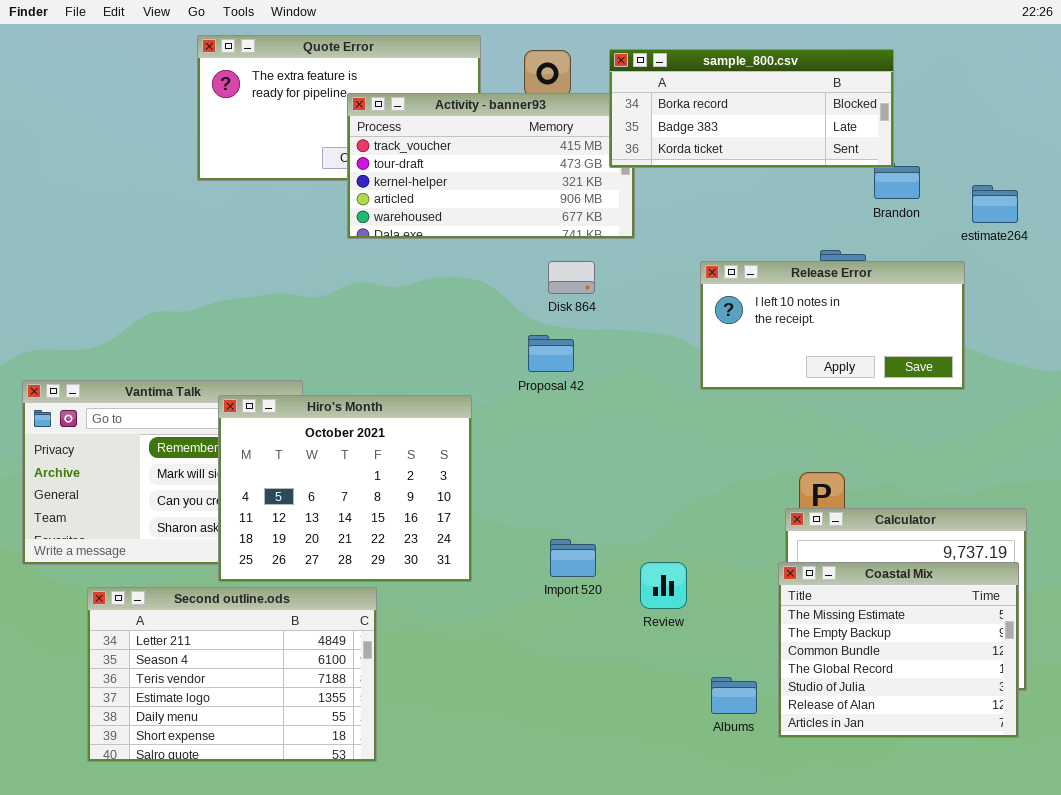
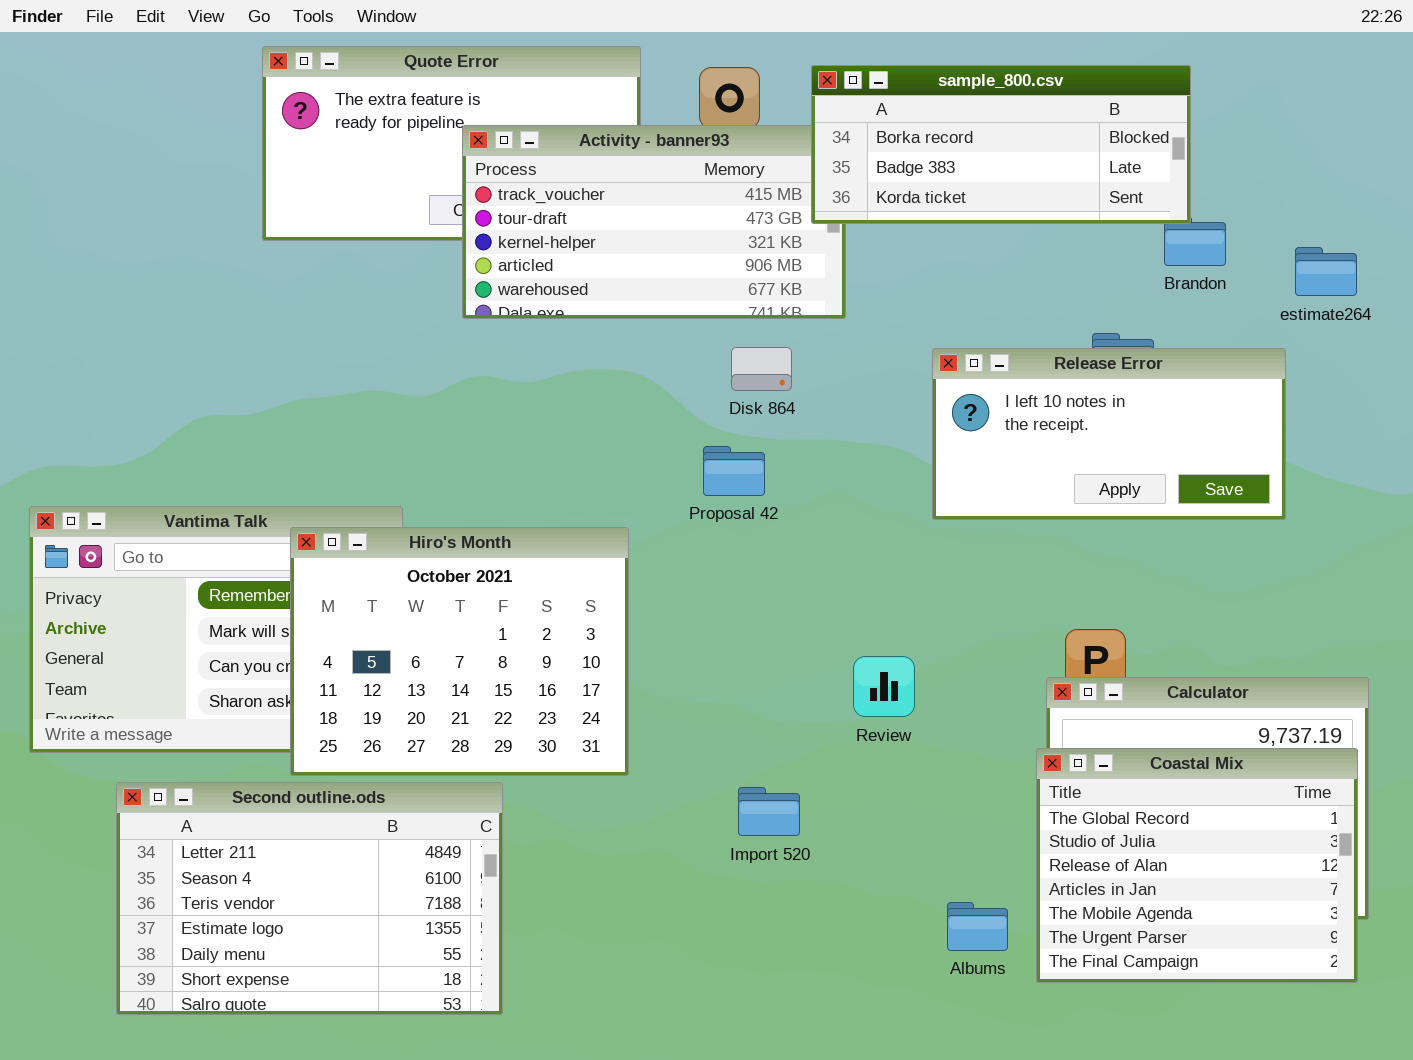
Import 520: [550,539,596,577] -> [738,787,800,836], moved
Coastal Mix: [778,562,1019,738] -> [1036,748,1358,983], scrolled down 3 rows
Review: [640,562,687,609] -> [853,656,915,717], moved

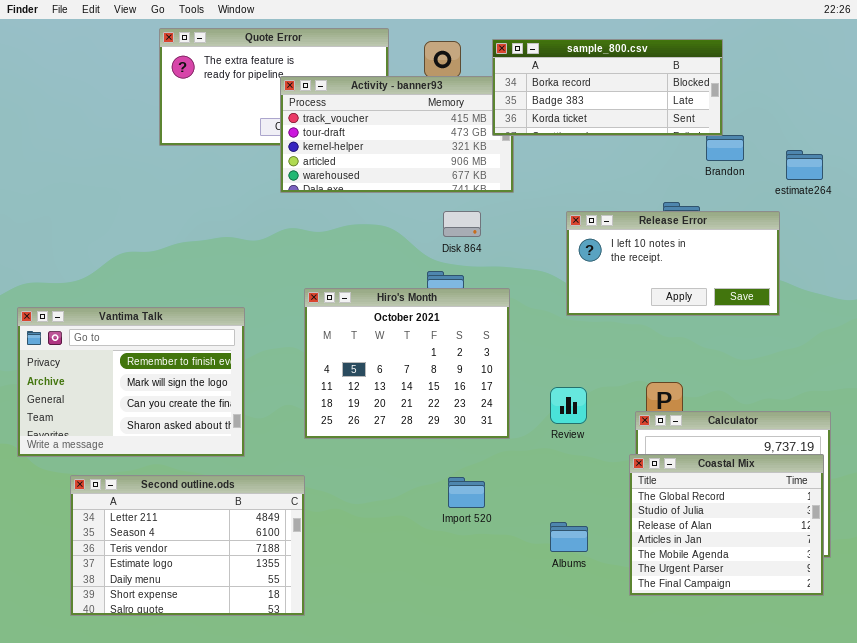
Hiro's Month: [290,527,629,776] -> [304,288,510,439], moved
Review: [853,656,915,717] -> [550,387,587,424], moved
Albums: [947,902,1008,951] -> [550,522,588,552], moved

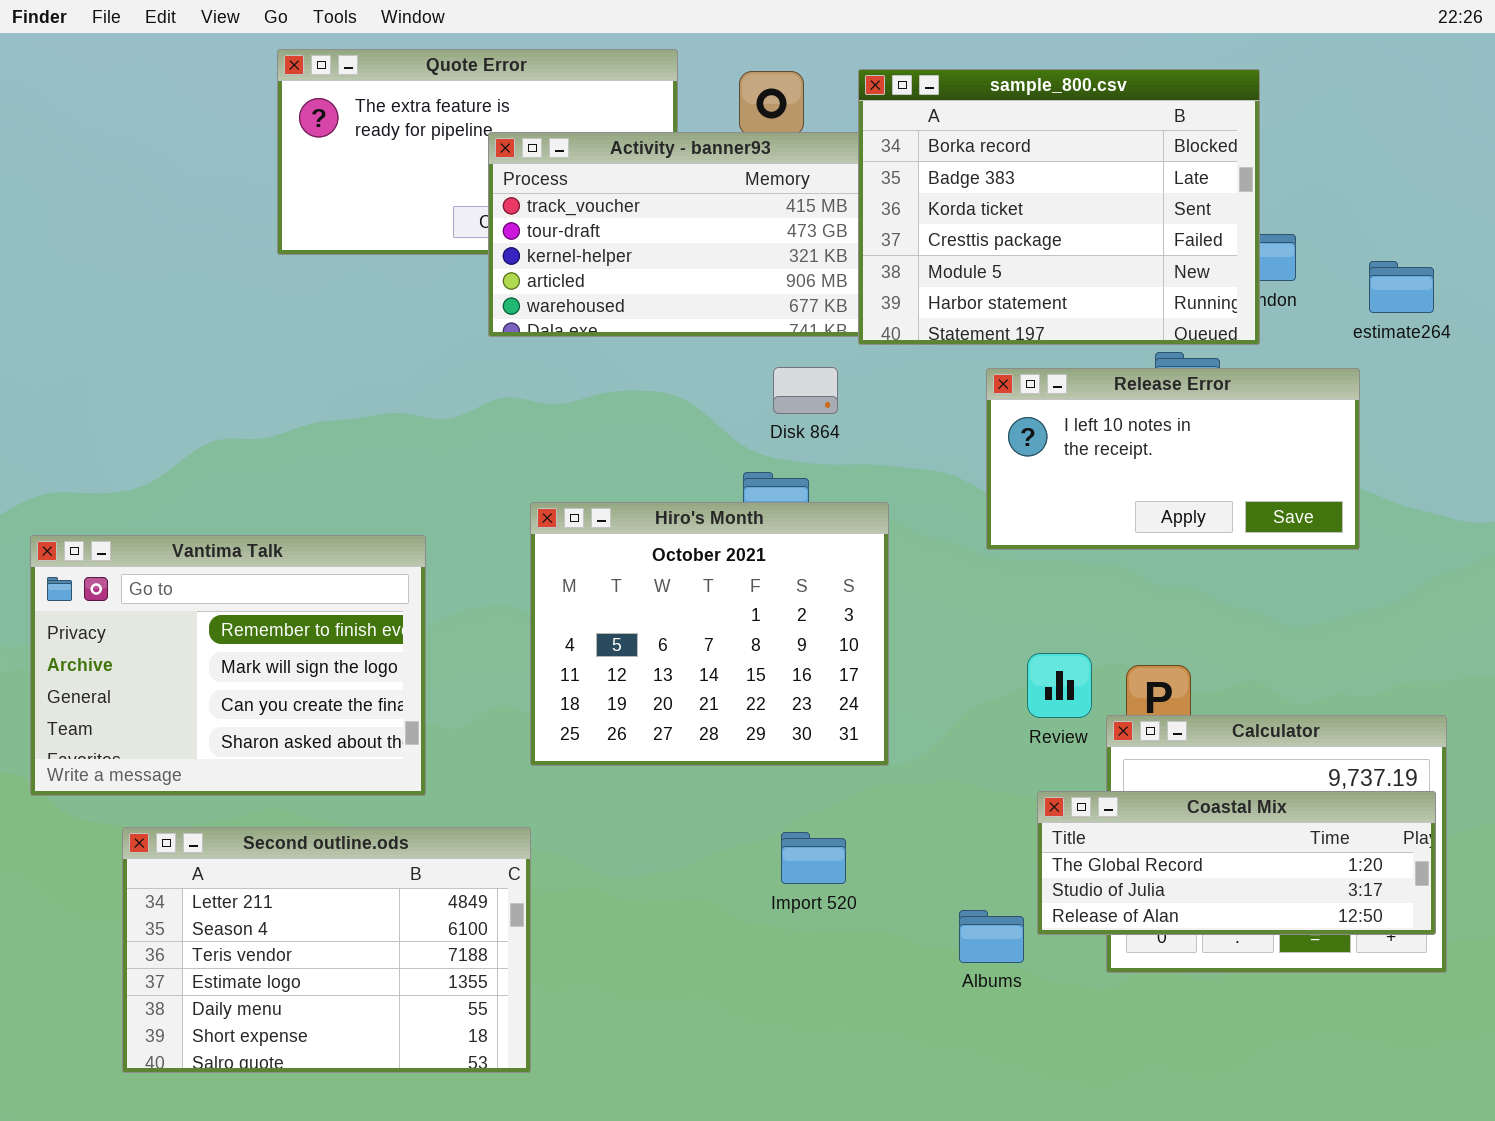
sample_800.csv: [492,39,723,136] -> [858,69,1260,345], resized
Review: [550,387,587,424] -> [1027,653,1092,718], moved
Coastal Mix: [629,454,824,596] -> [1037,791,1436,935], resized

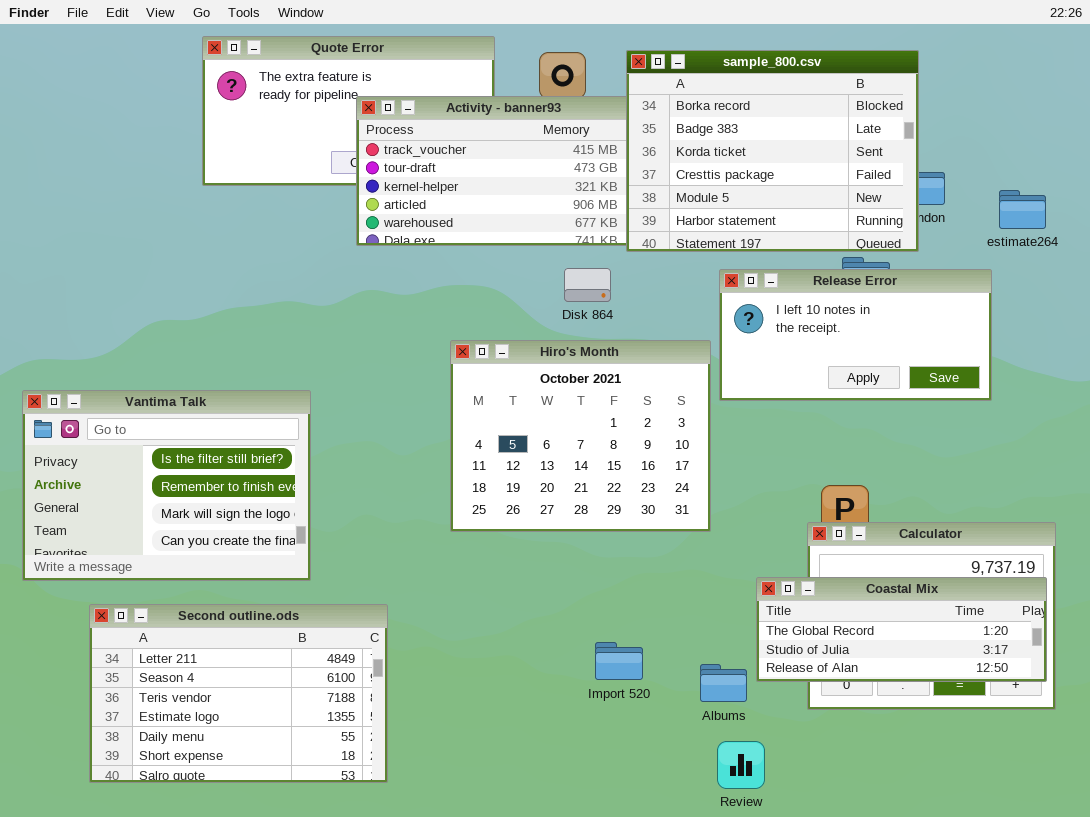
Hiro's Month: [530,502,889,766] -> [450,340,711,532], moved
Vantima Talk: [30,535,426,796] -> [22,390,311,581], scrolled up 1 row
Review: [1027,653,1092,718] -> [717,741,765,789], moved
Import 520: [781,832,846,884] -> [595,642,643,680], moved

